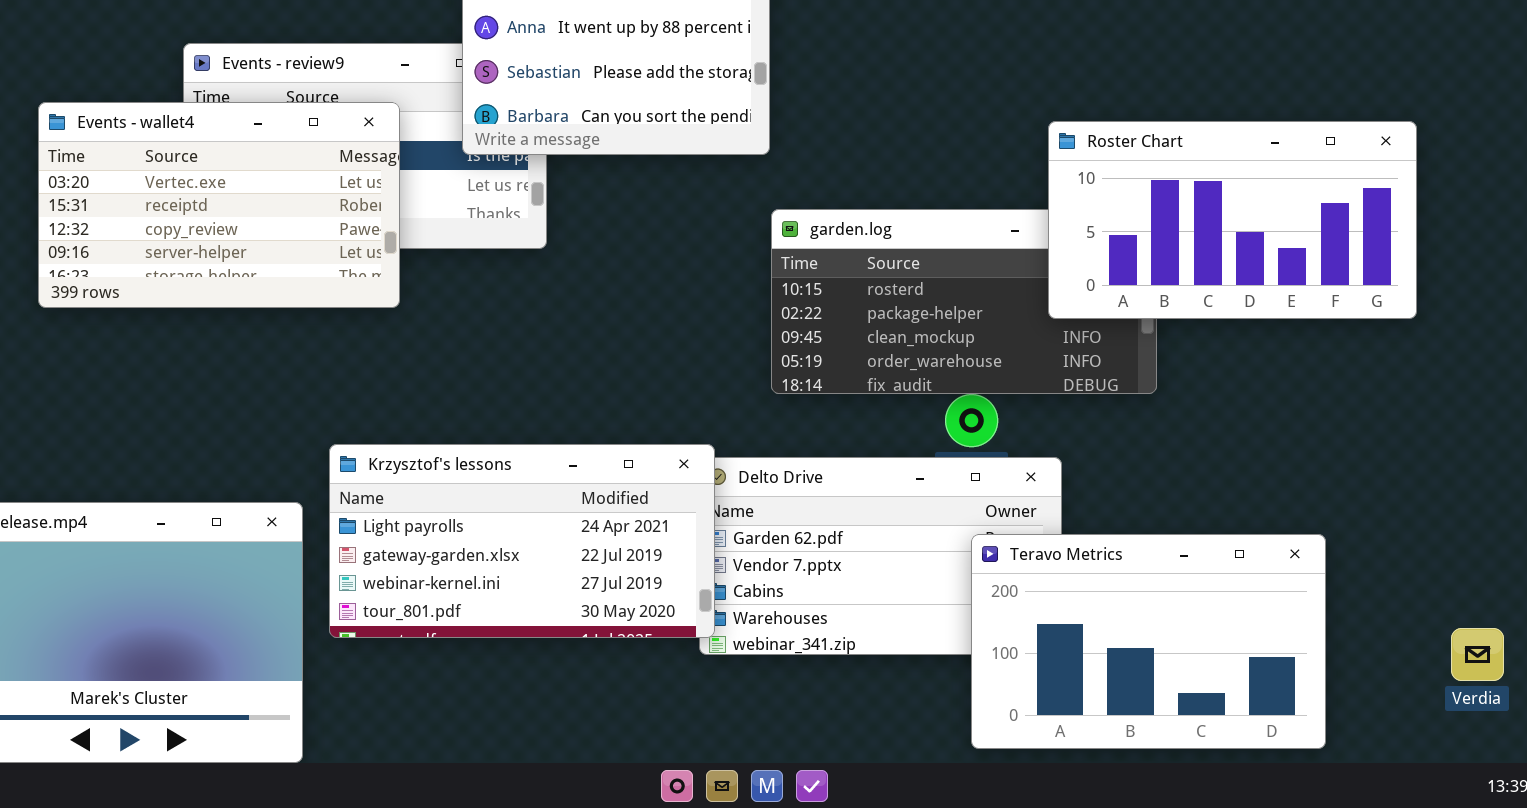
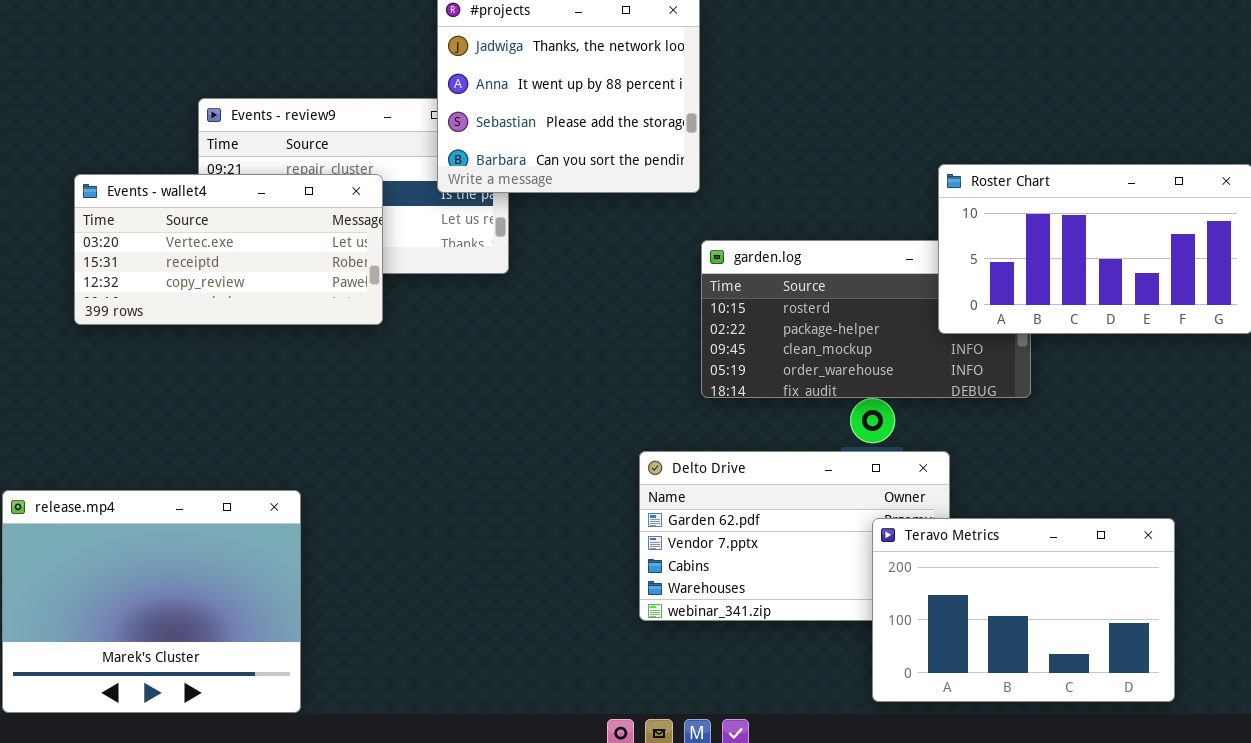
Events - wallet4: [38,102,400,308] -> [74,174,383,325], resized
Krzysztof's lessons: [329,444,715,638] -> none, closed

